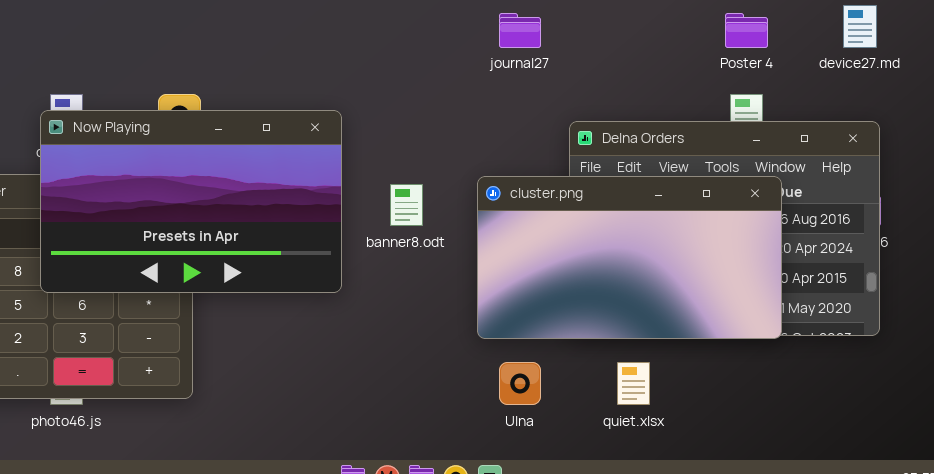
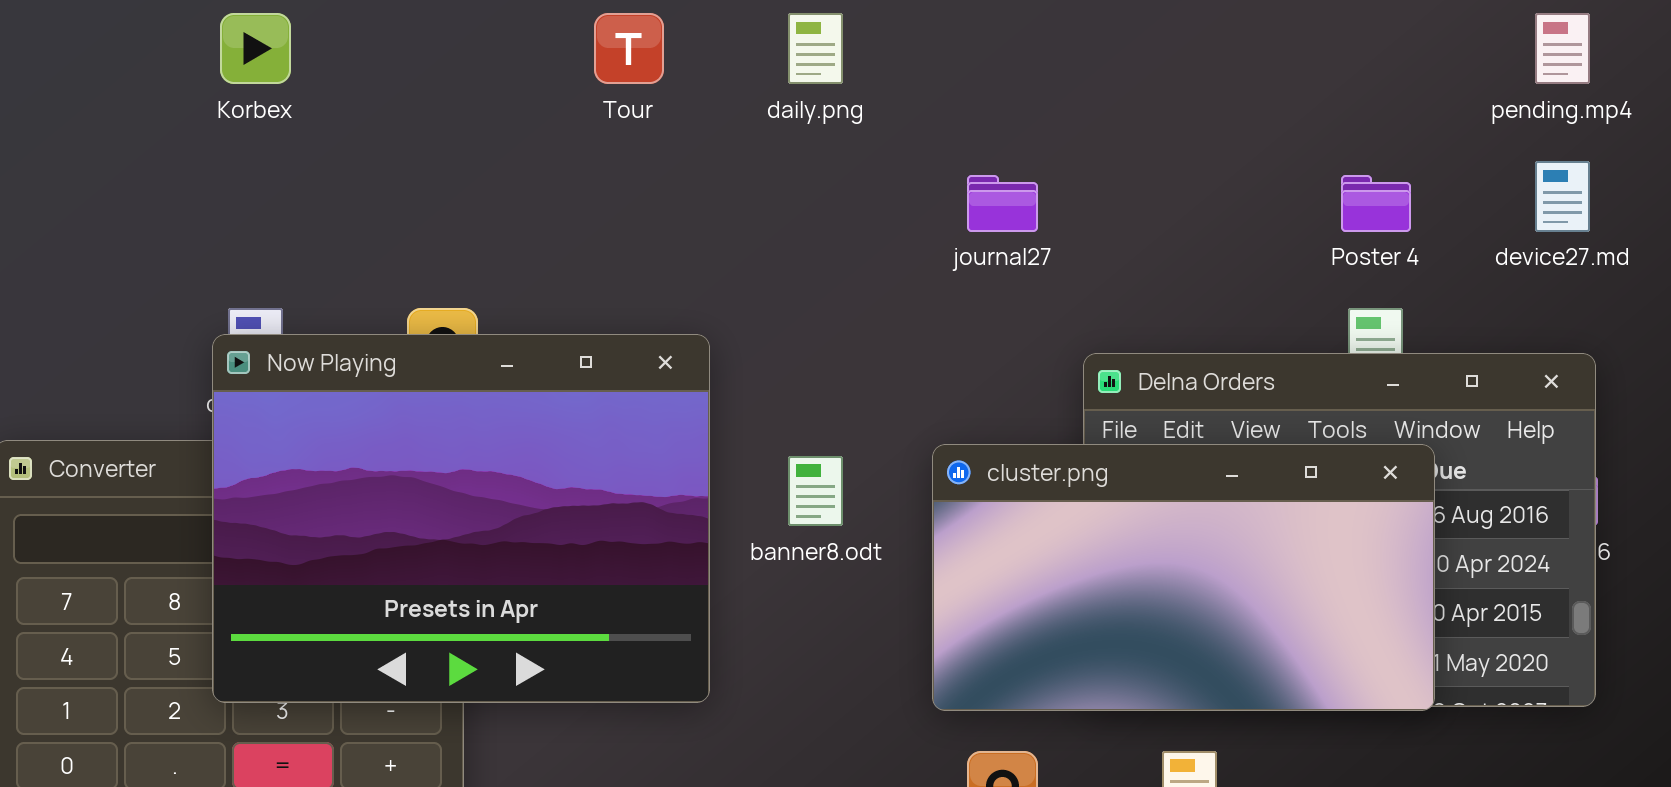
Now Playing: [40,110,342,293] -> [212,334,710,703], resized

